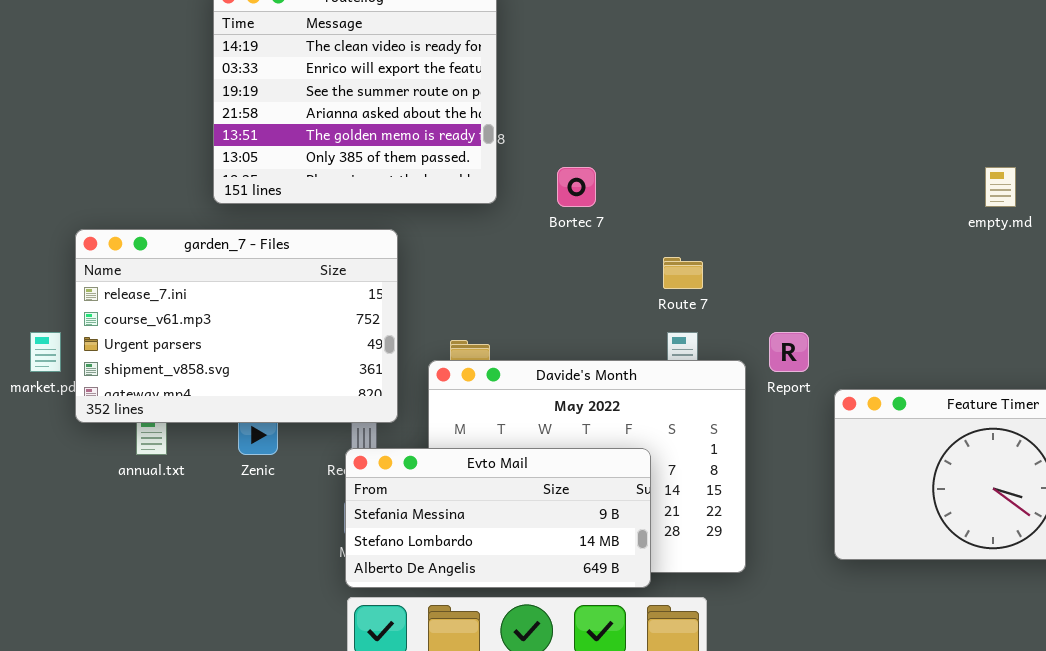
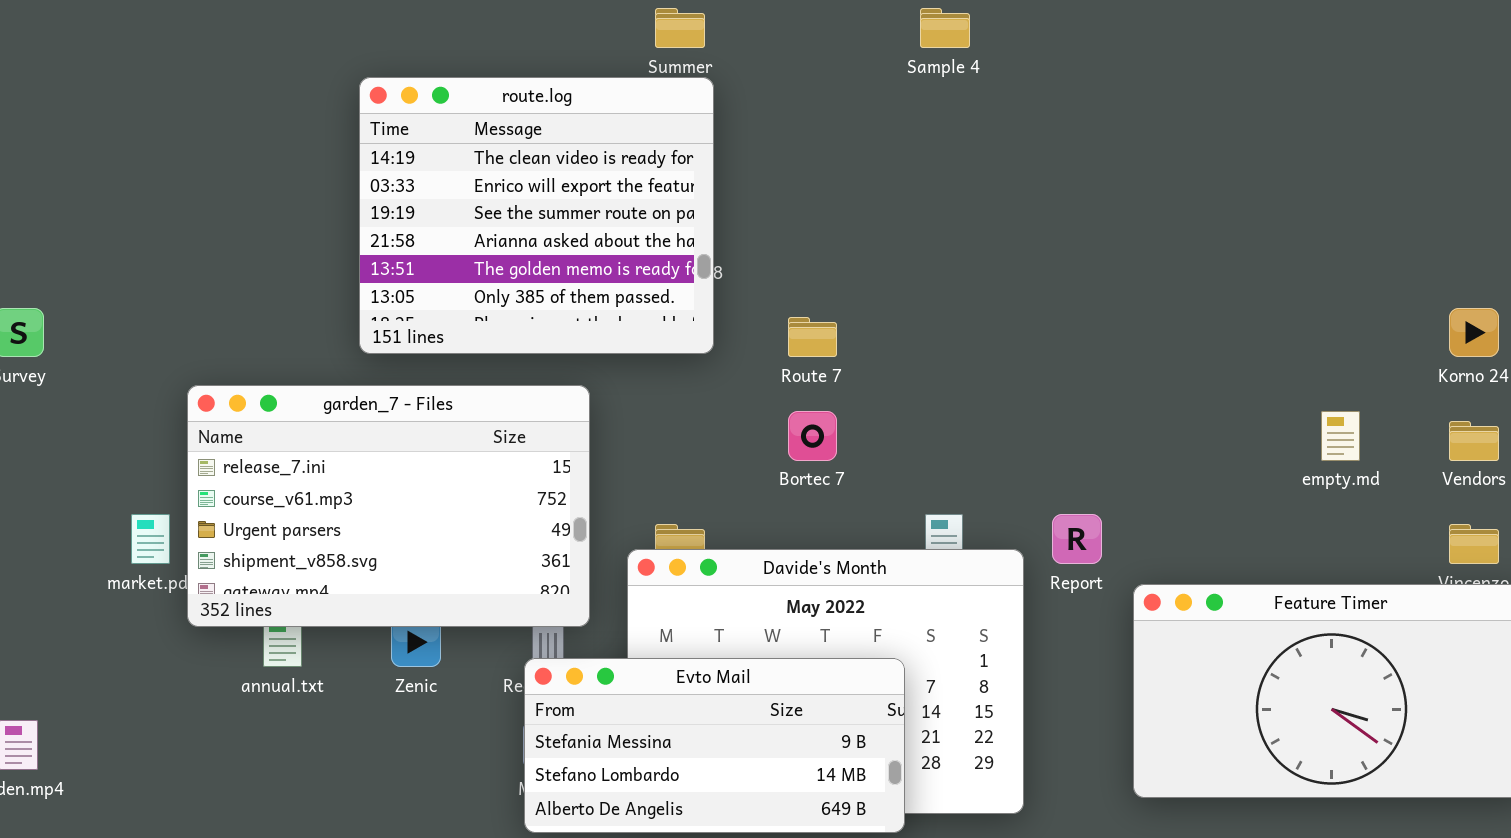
Bortec 7: [557,167,596,207] -> [788,411,837,461], moved
empty.md: [985,167,1016,207] -> [1321,411,1360,461], moved
Route 7: [663,257,703,289] -> [788,317,837,357], moved

